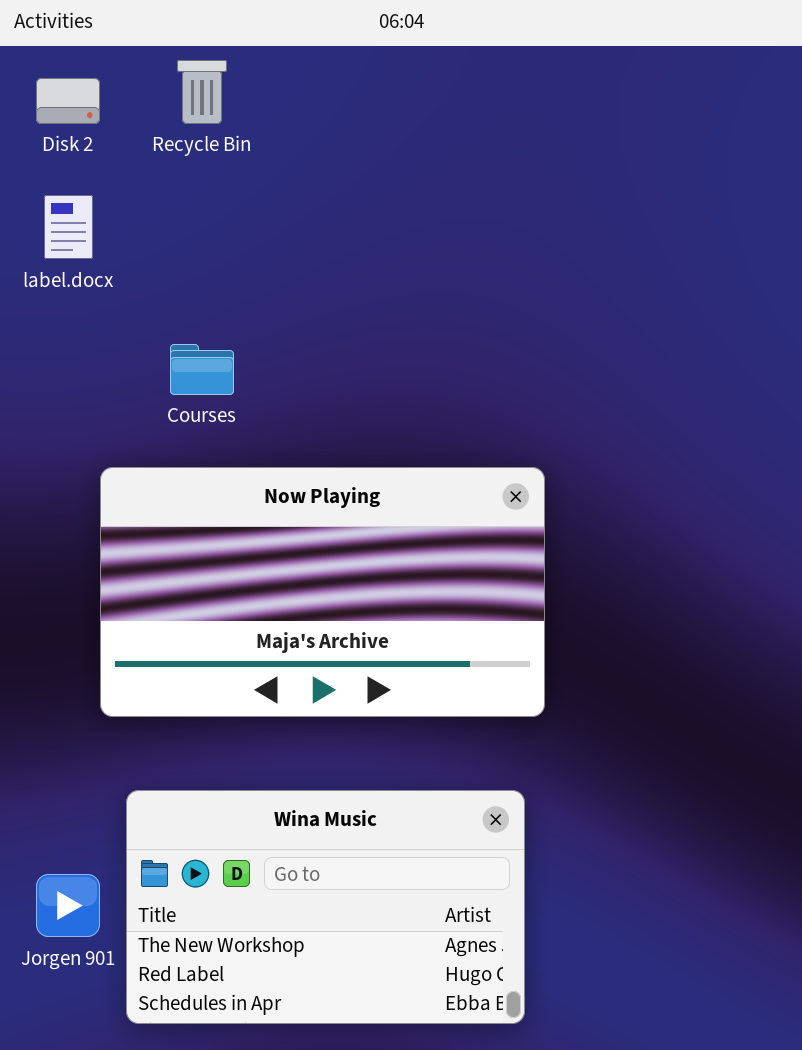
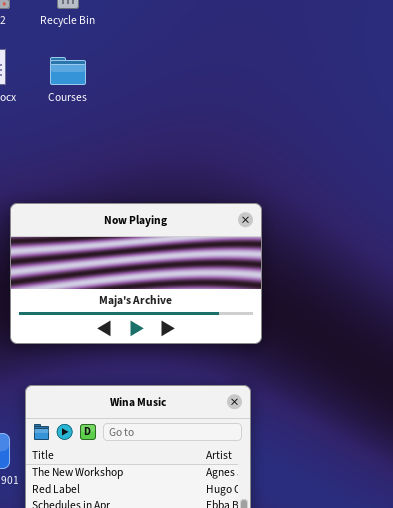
Courses: [170,344,234,395] -> [50,57,86,85], moved

